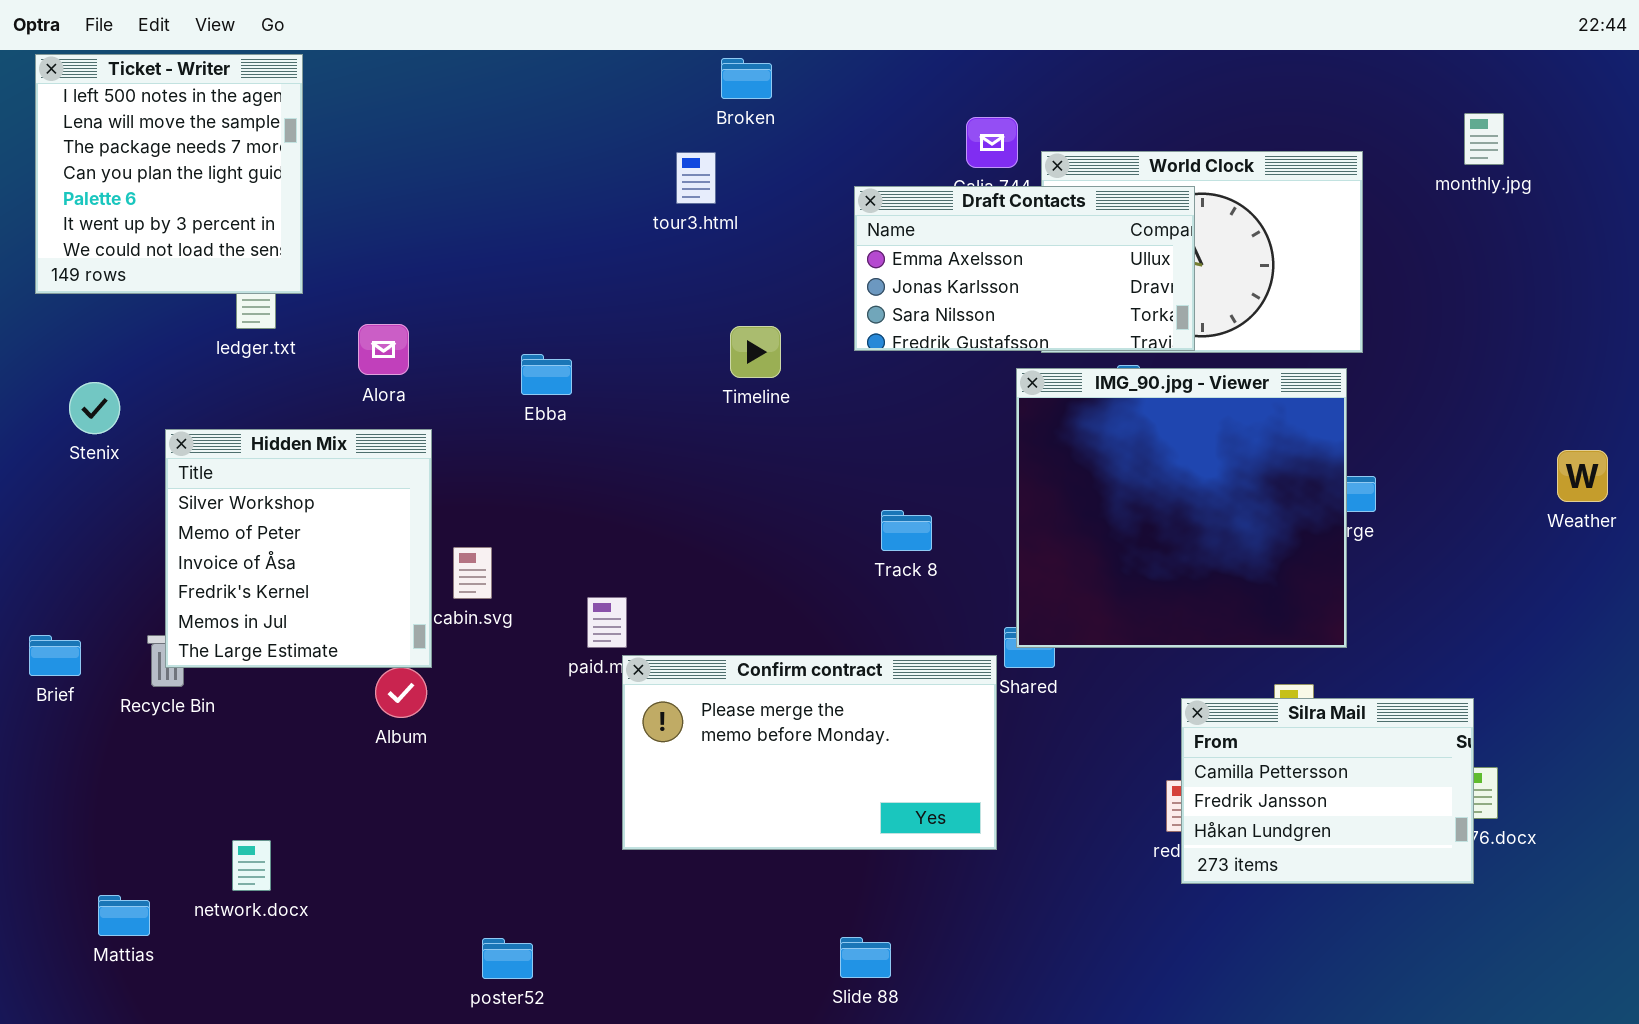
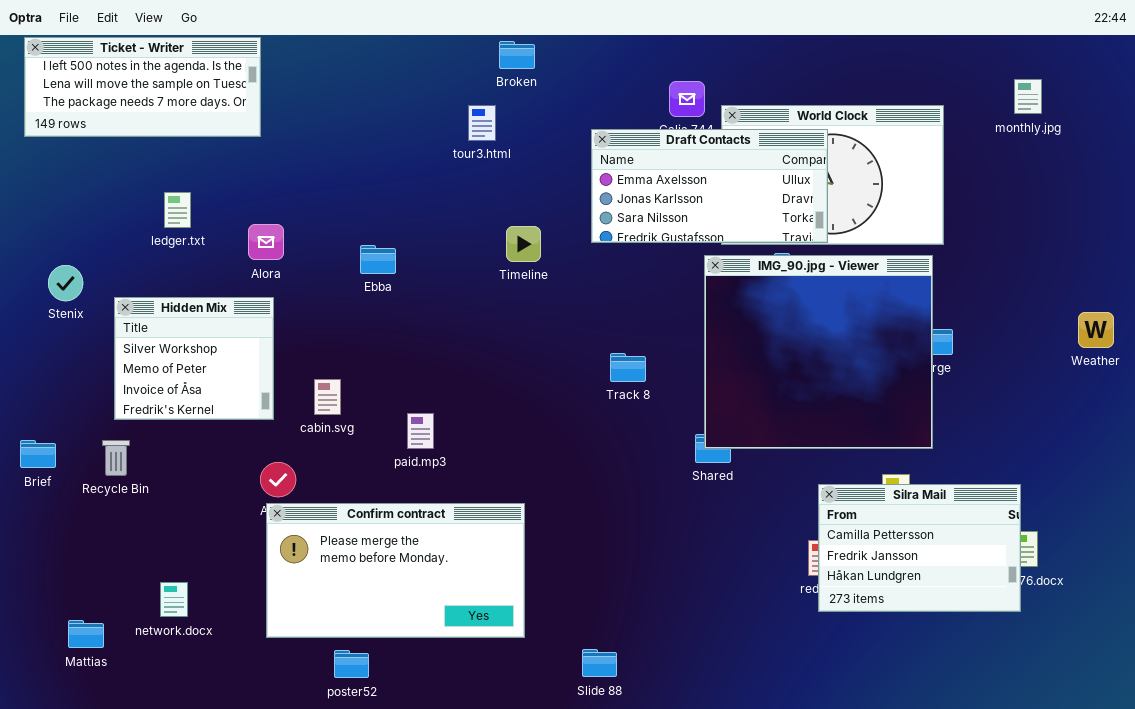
Ticket - Writer: [35,54,303,294] -> [24,37,261,137], resized
Hidden Mix: [165,429,432,668] -> [114,297,274,420], resized
Confirm contract: [622,655,997,850] -> [266,503,525,638], moved

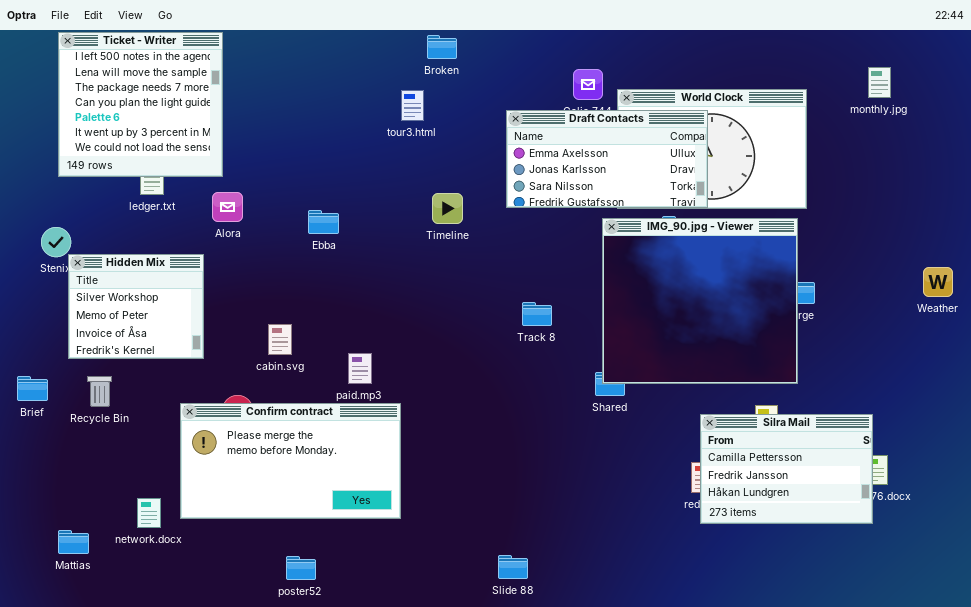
Ticket - Writer: [24,37,261,137] -> [58,32,223,177], resized
Hidden Mix: [114,297,274,420] -> [68,254,204,359], moved
Confirm contract: [266,503,525,638] -> [180,403,401,519], moved

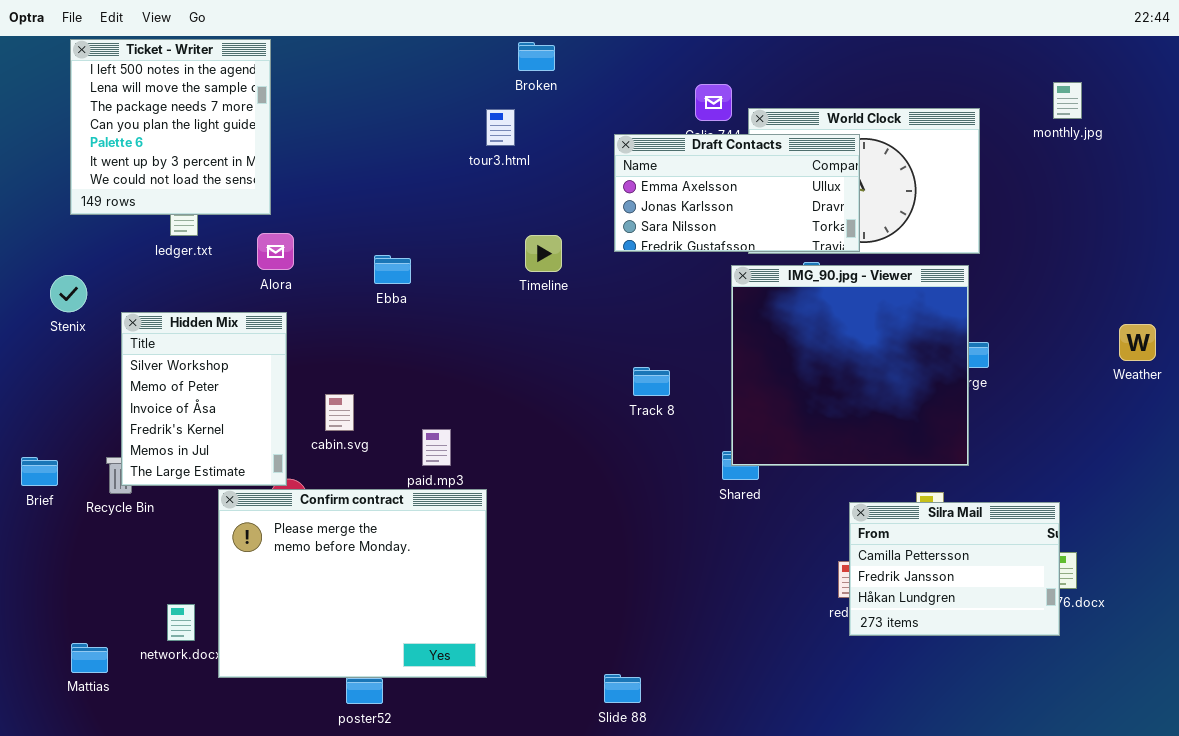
Hidden Mix: [68,254,204,359] -> [121,312,287,486], moved, resized
Confirm contract: [180,403,401,519] -> [218,489,487,678], resized

